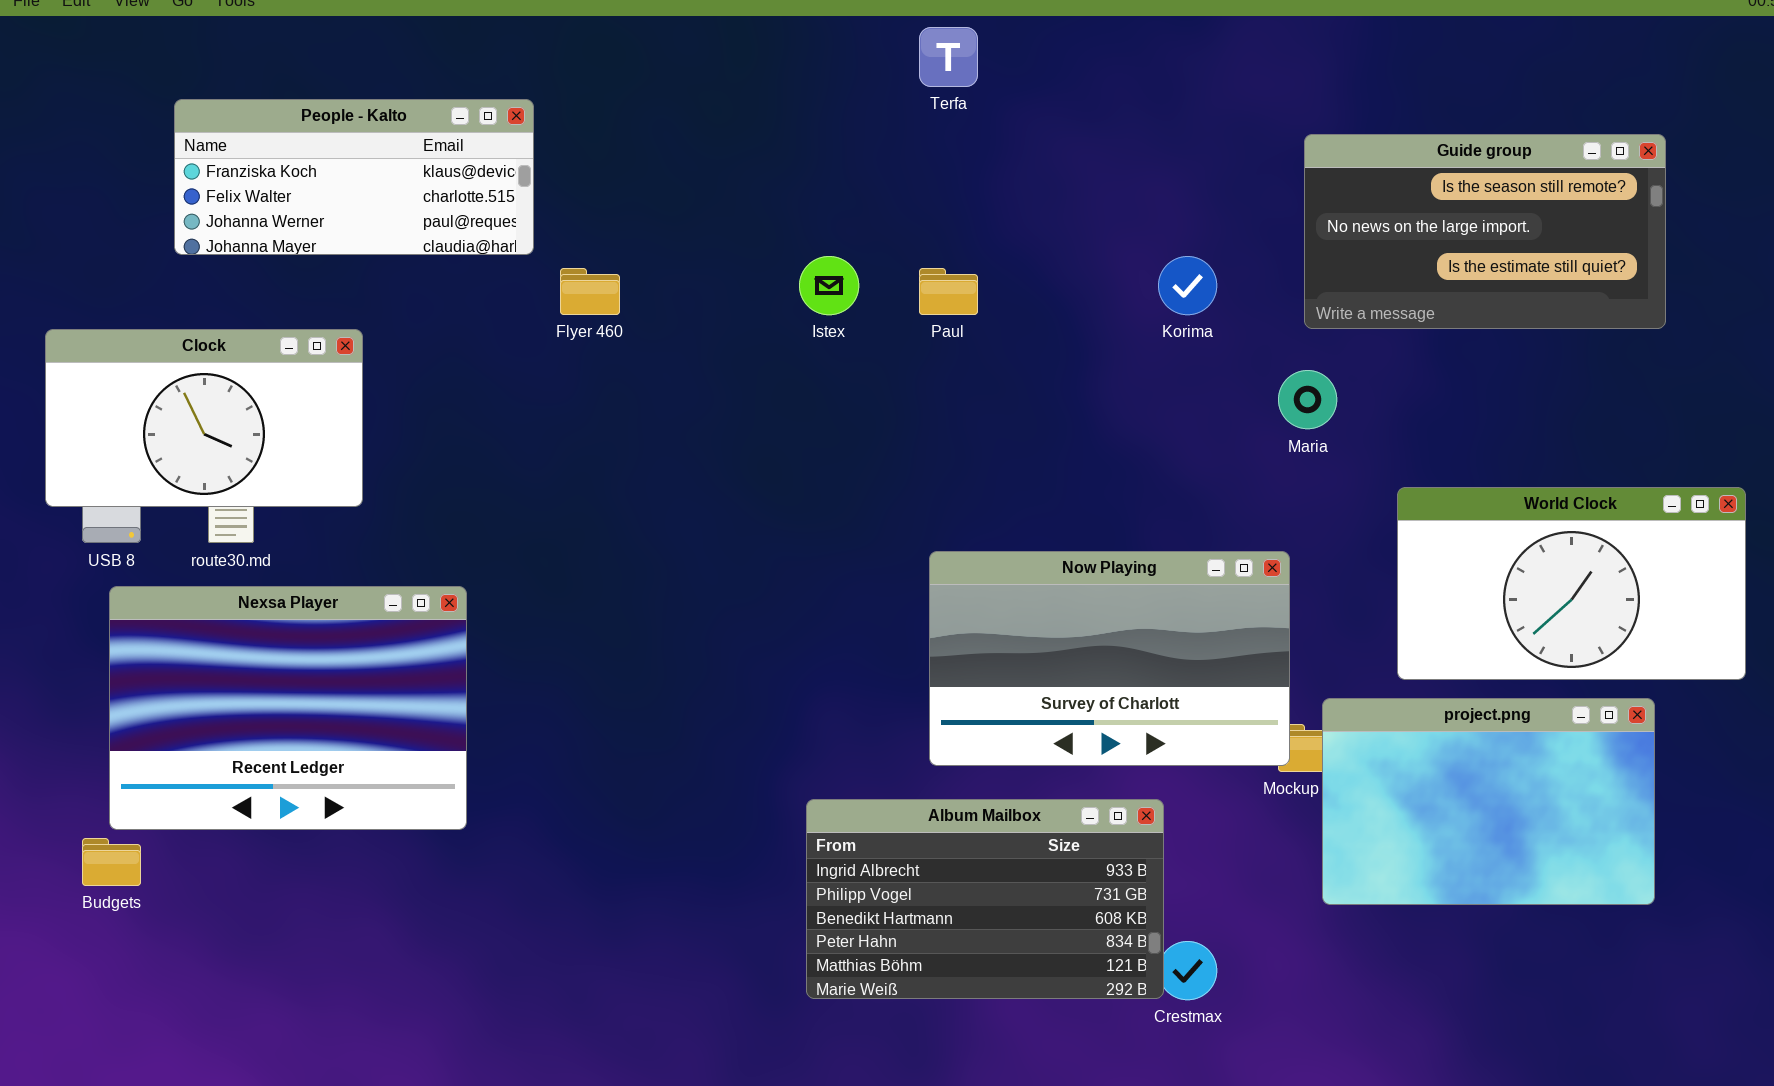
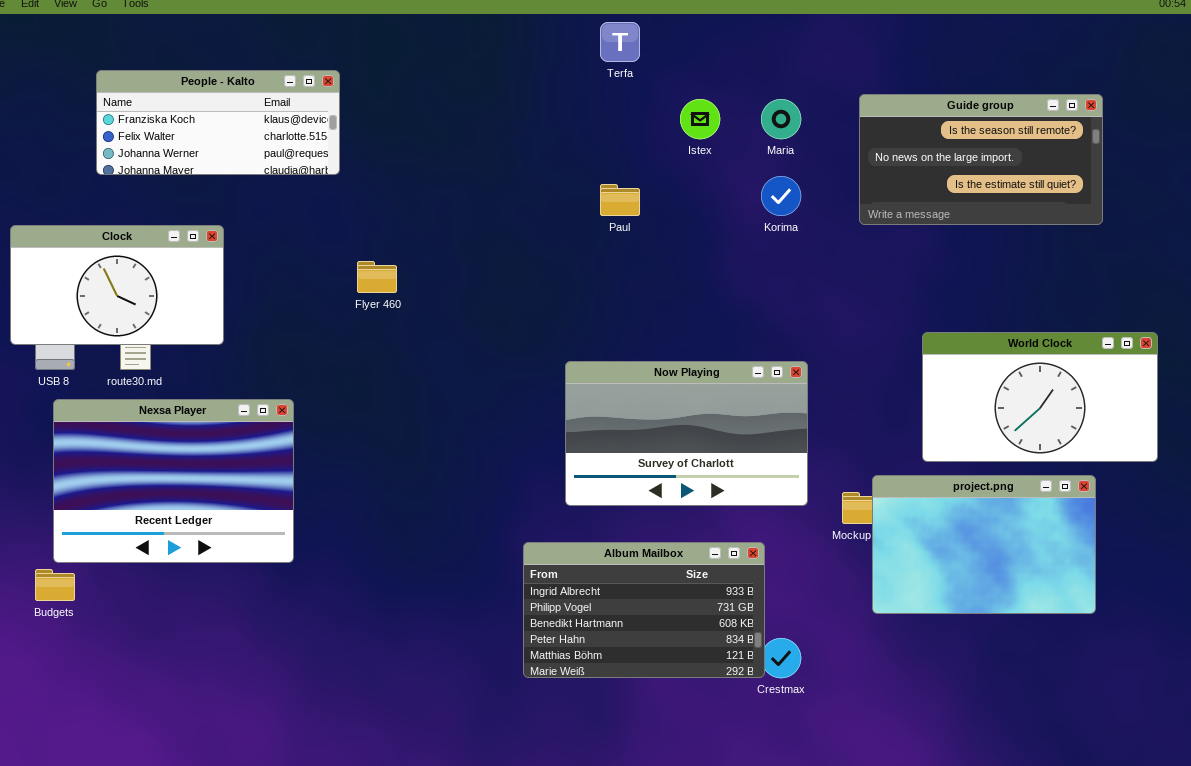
Istex: [799,256,859,315] -> [680,99,720,139], moved
Flyer 460: [560,268,620,315] -> [357,261,397,293], moved
Maria: [1278,370,1337,429] -> [761,99,801,139], moved
Now Playing: [929,551,1290,766] -> [565,361,808,506], moved

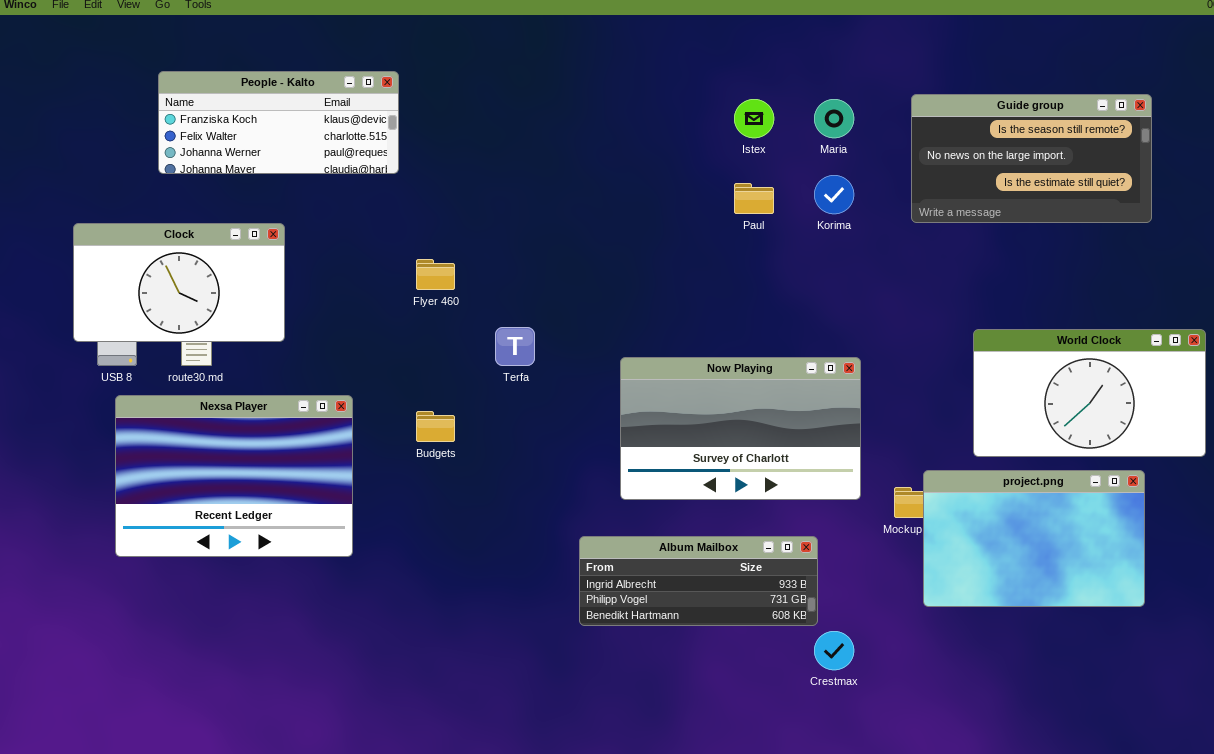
Terfa: [600,22,640,62] -> [495,327,535,366], moved
Paul: [600,184,640,216] -> [734,183,774,214], moved
Album Mailbox: [523,542,765,678] -> [579,536,818,626], resized
Budgets: [35,569,75,601] -> [416,411,455,442], moved

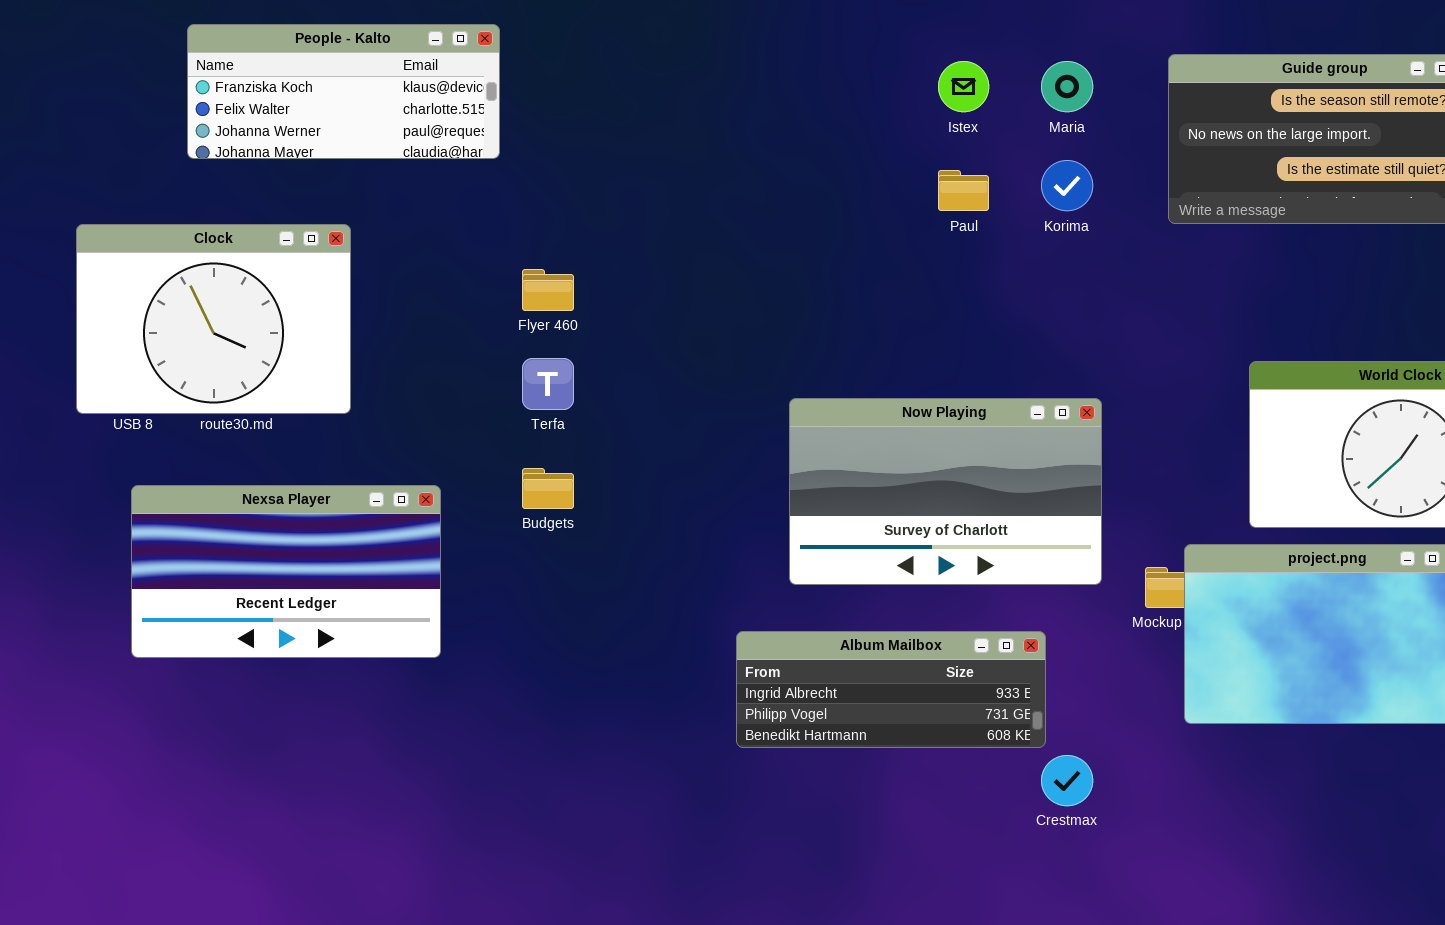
Clock: [73,223,285,342] -> [76,224,351,414], resized
Terfa: [495,327,535,366] -> [522,358,574,410], moved
Nexsa Player: [115,395,353,557] -> [131,485,441,658], resized

